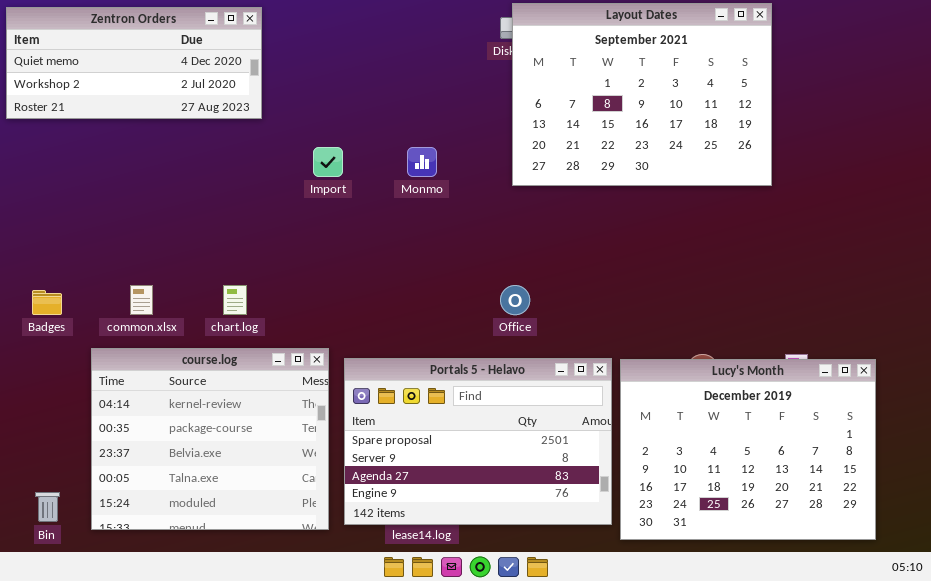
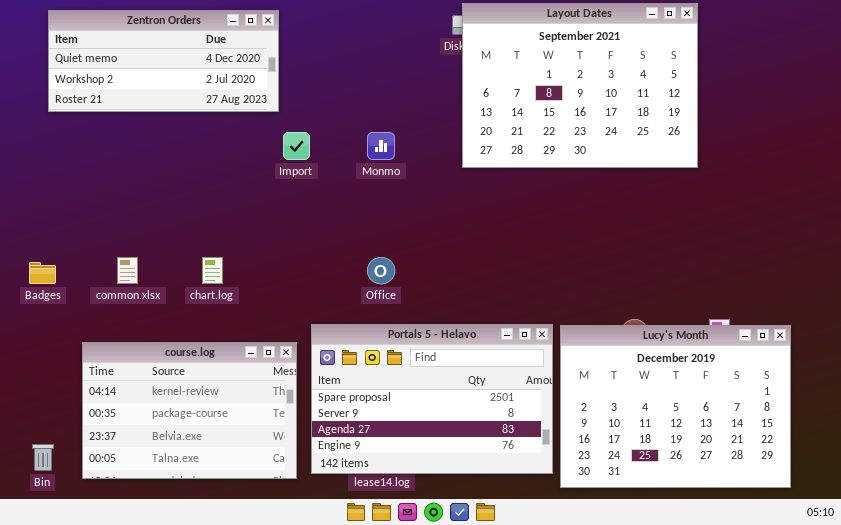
Zentron Orders: [6,7,262,119] -> [48,10,279,112], moved
Office: [500,285,530,315] -> [367,257,395,284], moved
course.log: [91,348,329,530] -> [82,342,297,479], resized

